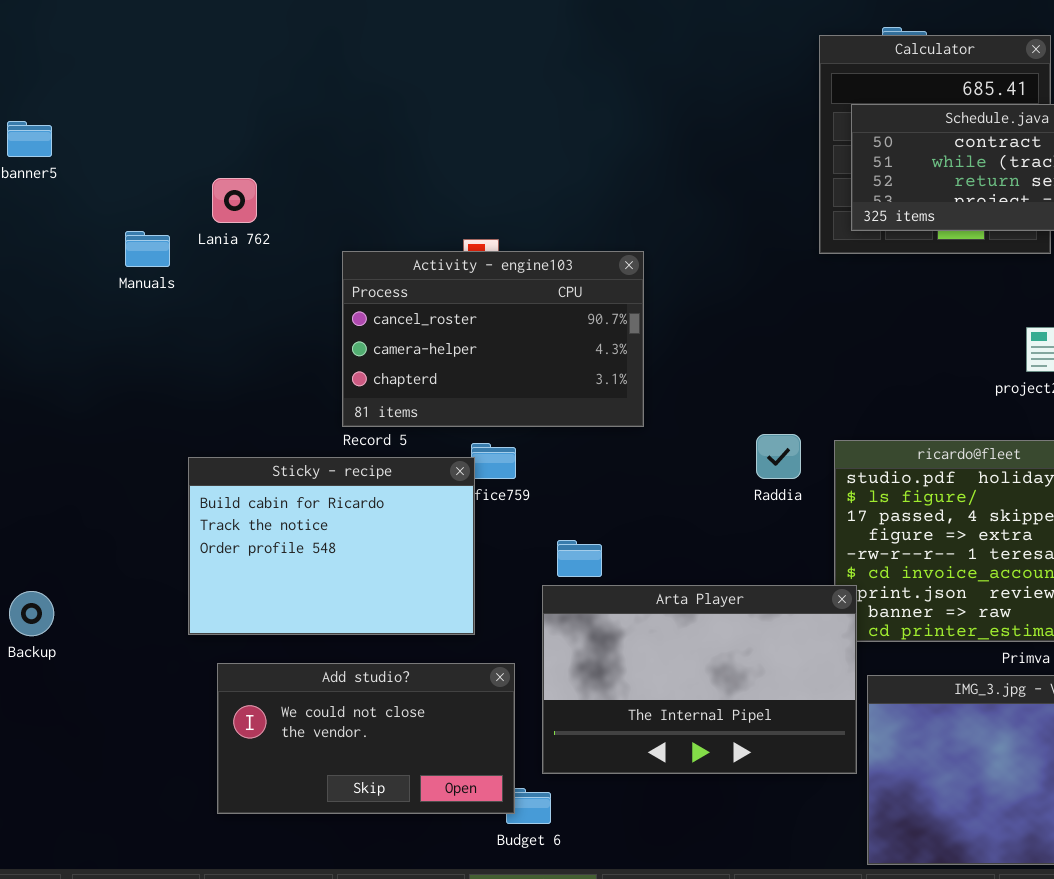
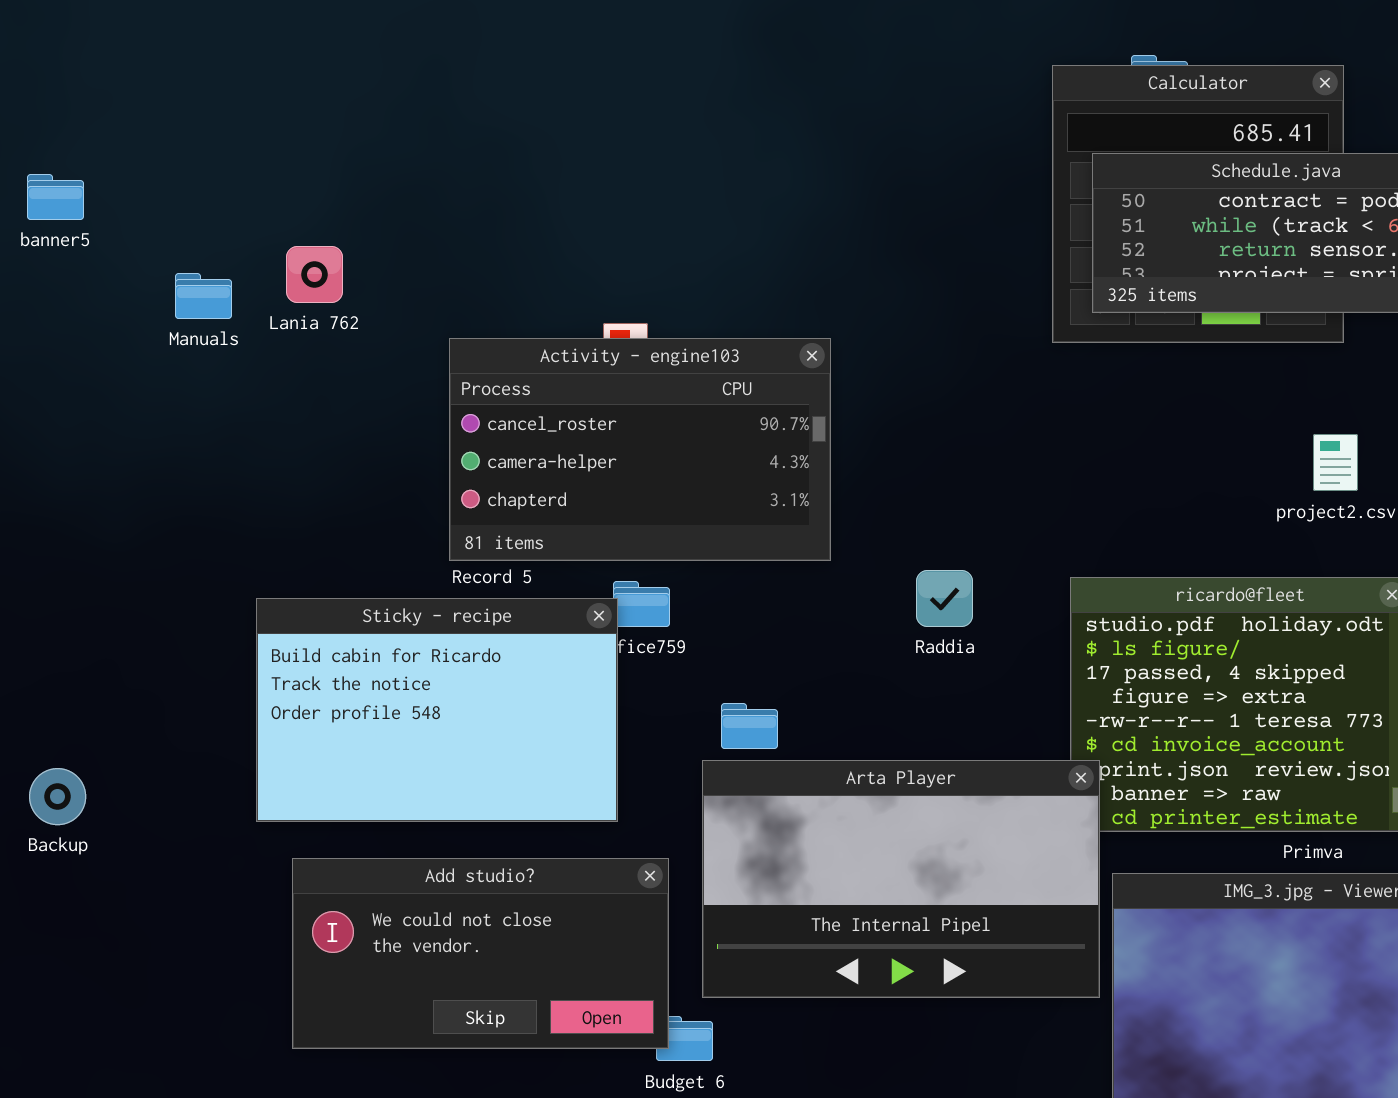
Manuals: [125,231,170,267] -> [175,273,232,319], moved
Raddia: [756,434,801,479] -> [916,570,973,627], moved

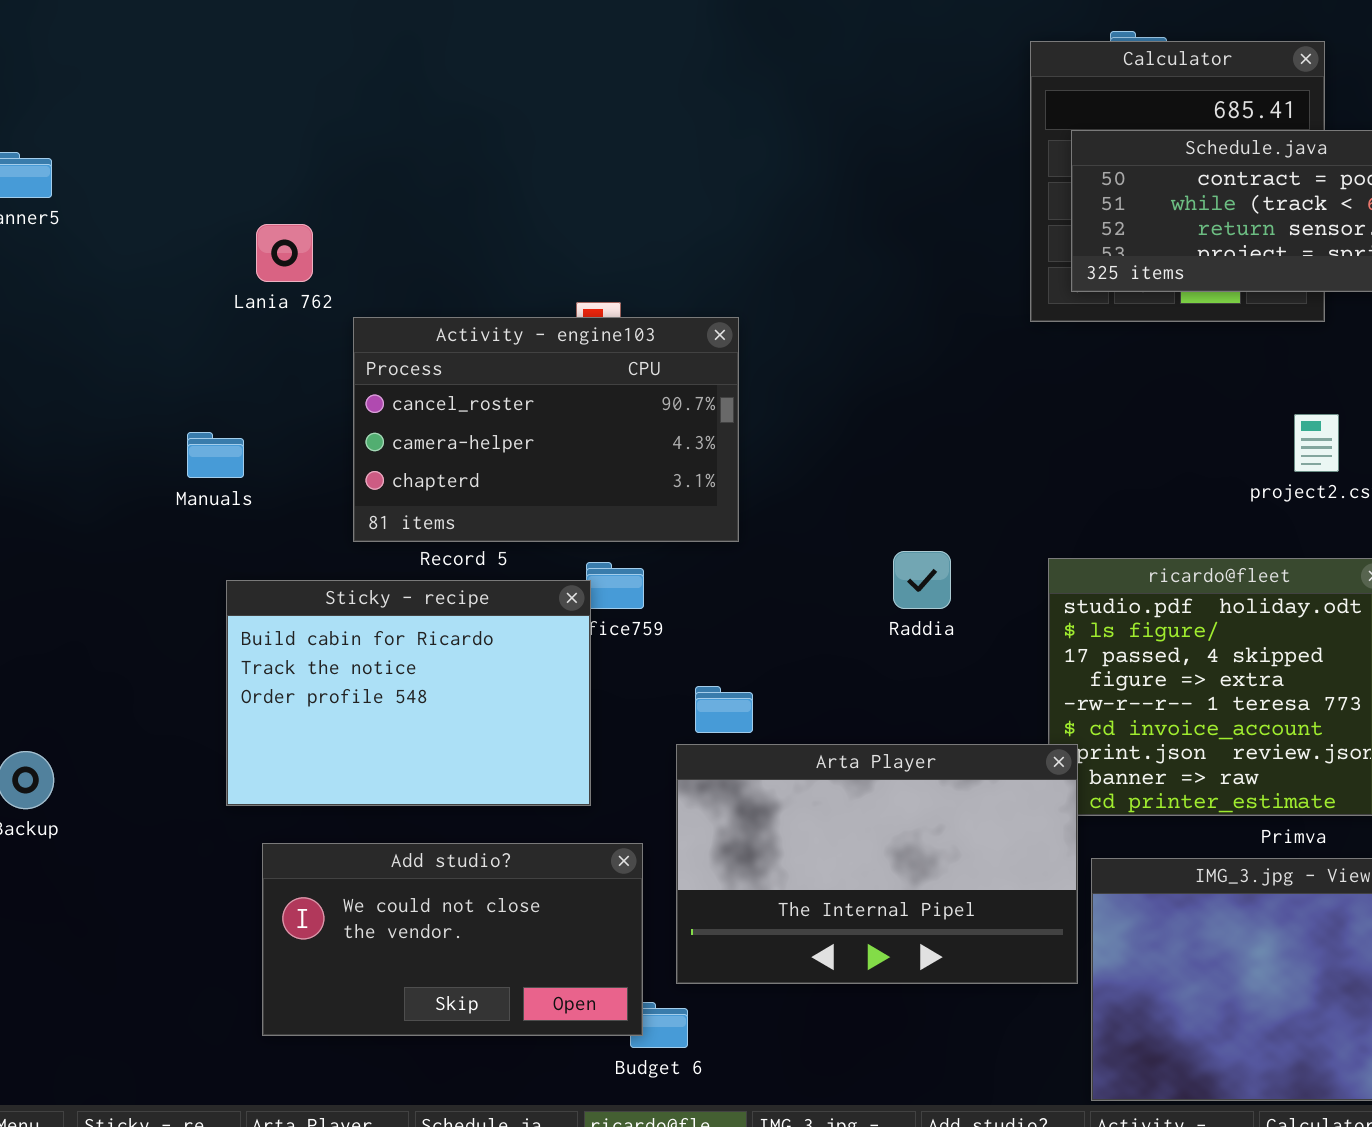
Manuals: [175,273,232,319] -> [187,432,244,478], moved
Activity - engine103: [449,338,831,561] -> [353,317,739,542], moved

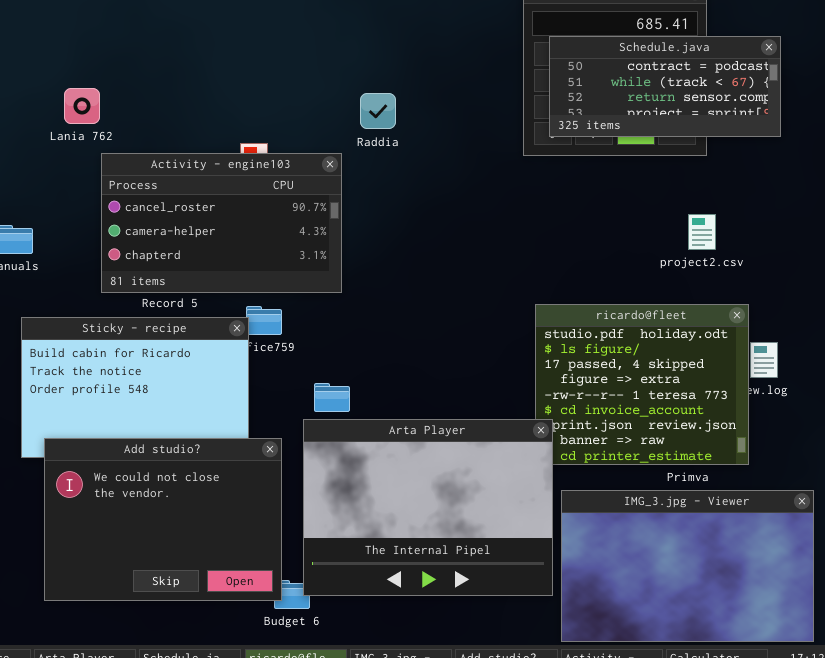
Lania 762: [256,224,313,282] -> [64,88,100,124], moved
Raddia: [893,551,951,609] -> [360,93,396,129], moved
Arta Player: [676,744,1078,984] -> [303,419,553,596], resized
Add studio?: [262,843,643,1036] -> [44,438,282,601], resized

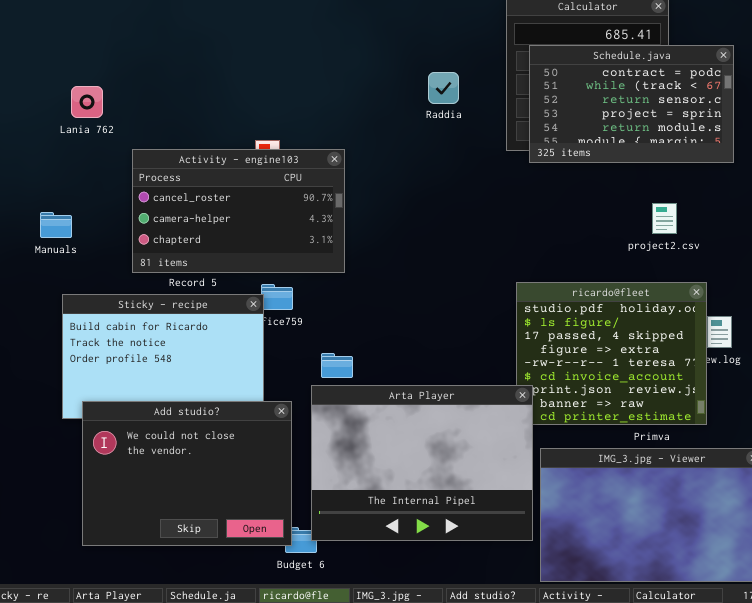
Schedule.java: [549,36,781,137] -> [529,45,734,163], resized
Lania 762: [64,88,100,124] -> [71,86,103,118], moved
Raddia: [360,93,396,129] -> [428,72,459,104], moved

